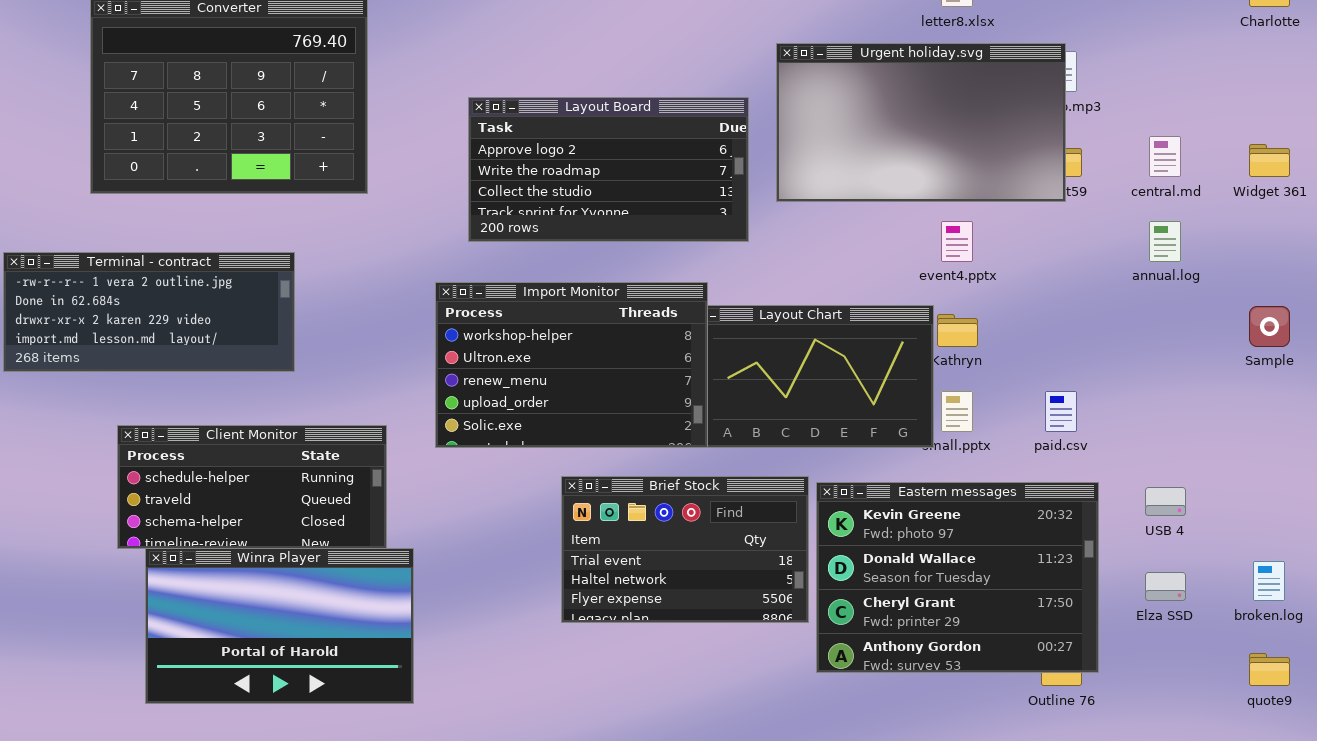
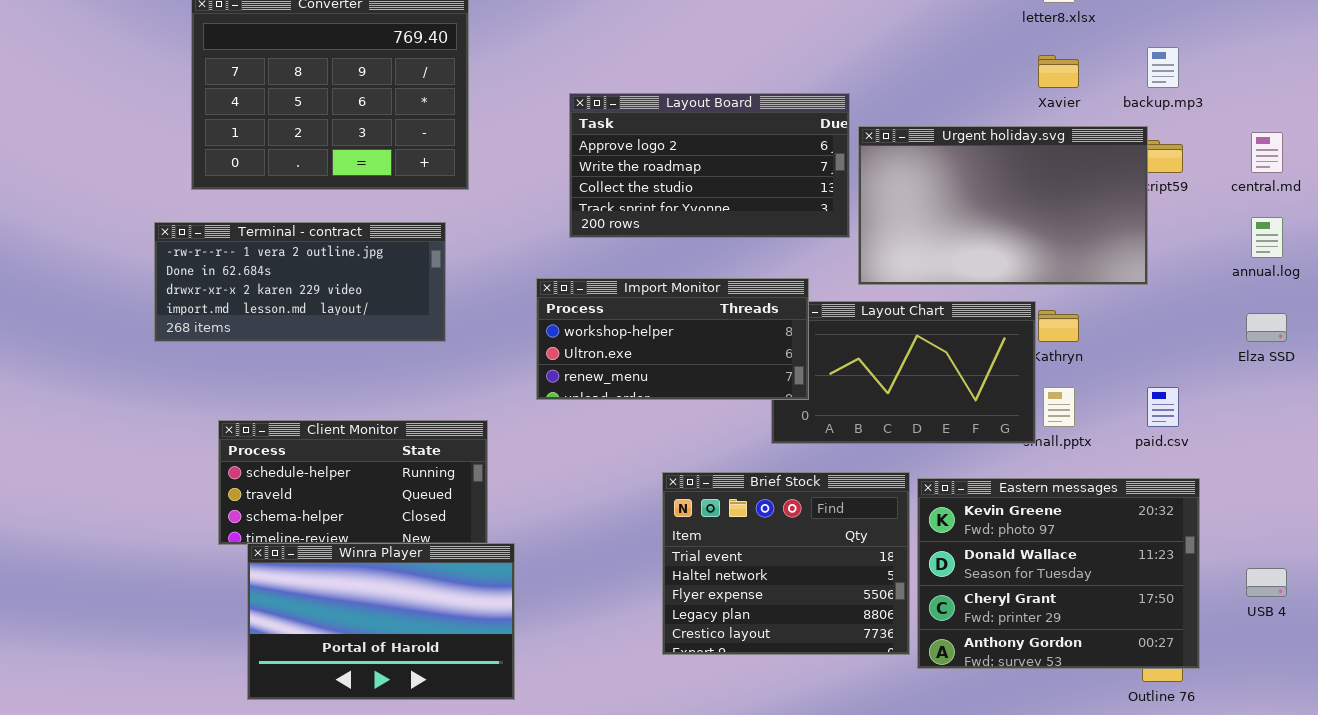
Urgent holiday.svg: [776,43,1066,202] -> [858,126,1148,285], moved
Terminal - contract: [3,252,295,372] -> [154,222,446,342], moved
Import Monitor: [435,282,708,448] -> [536,278,809,400], resized
Brief Stock: [561,476,809,623] -> [662,472,910,655], resized
USB 4: [1145,487,1186,516] -> [1246,568,1287,597], moved
Elza SSD: [1145,572,1186,601] -> [1246,313,1287,342], moved

